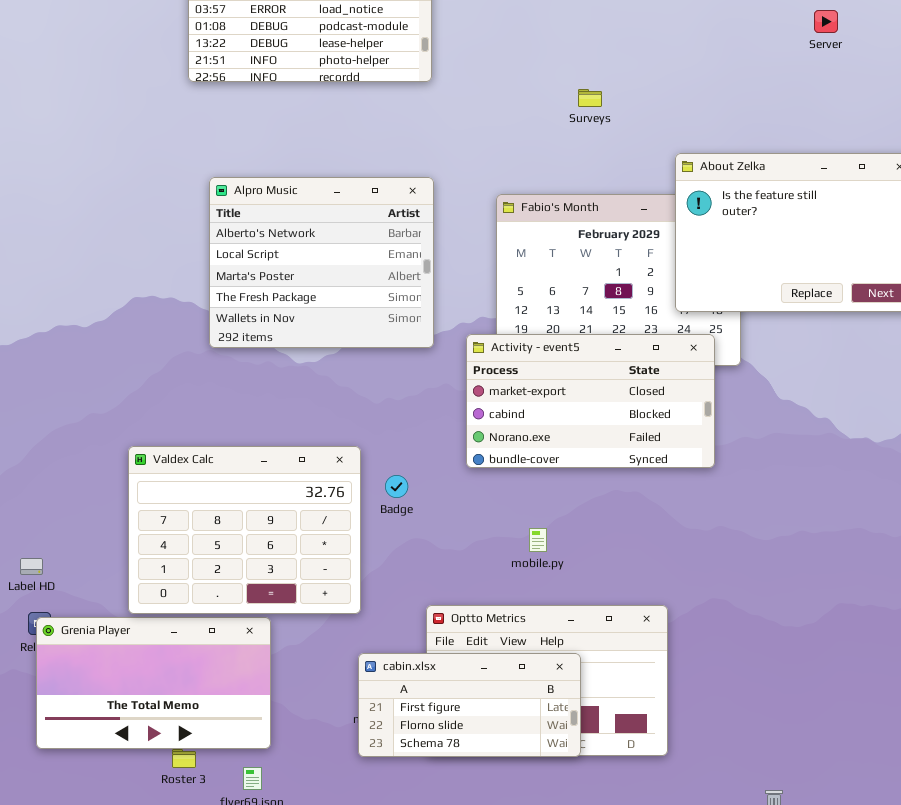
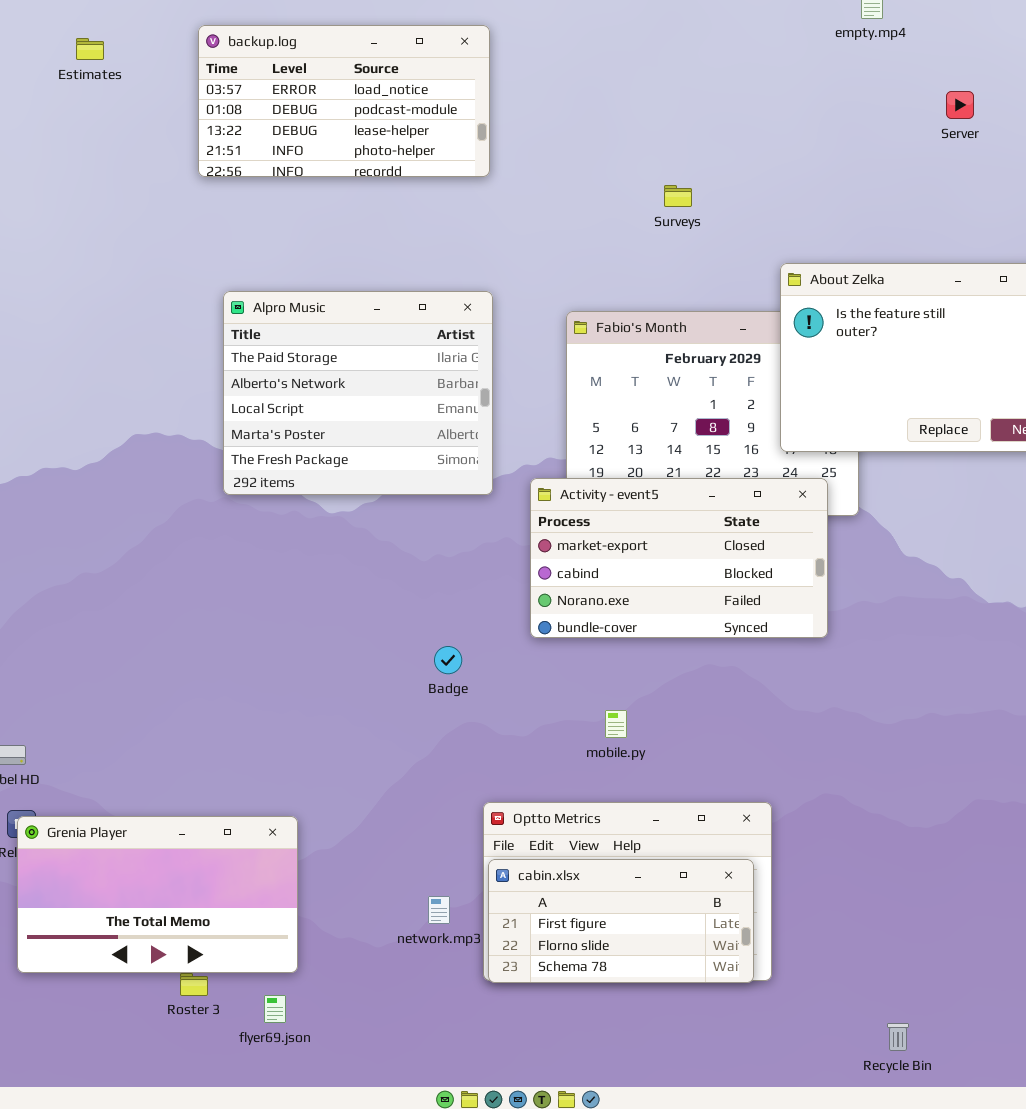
Alpro Music: [209,177,434,348] -> [223,291,493,495], scrolled up 1 row
Valdex Calc: [128,446,361,614] -> none, closed
cabin.xlsx: [358,653,581,757] -> [488,859,754,983], moved

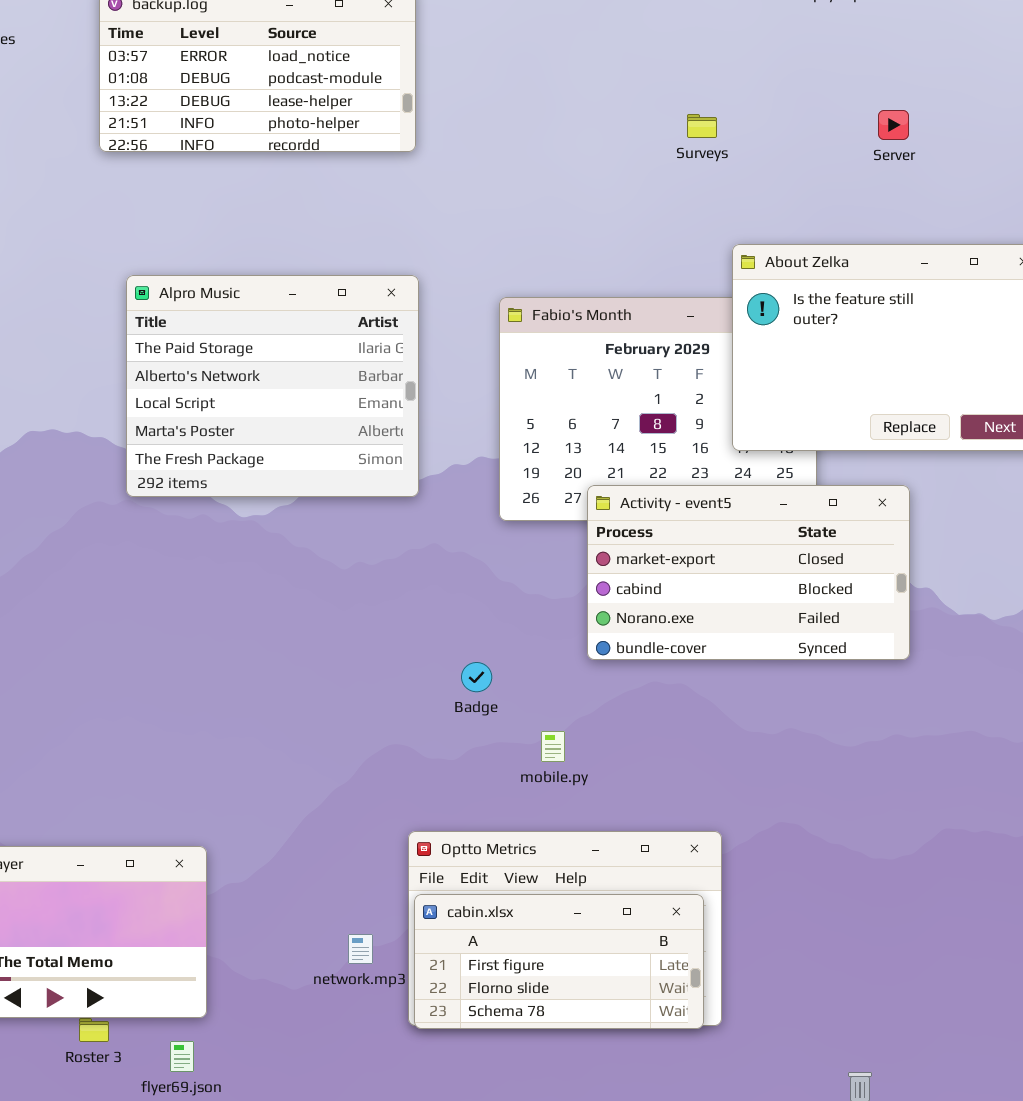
Server: [946,91,974,119] -> [878,110,909,140], moved
Surveys: [664,185,692,207] -> [687,114,717,138], moved
Activity - event5: [530,478,828,638] -> [587,485,910,660], moved
Badge: [434,646,462,674] -> [461,662,492,692], moved

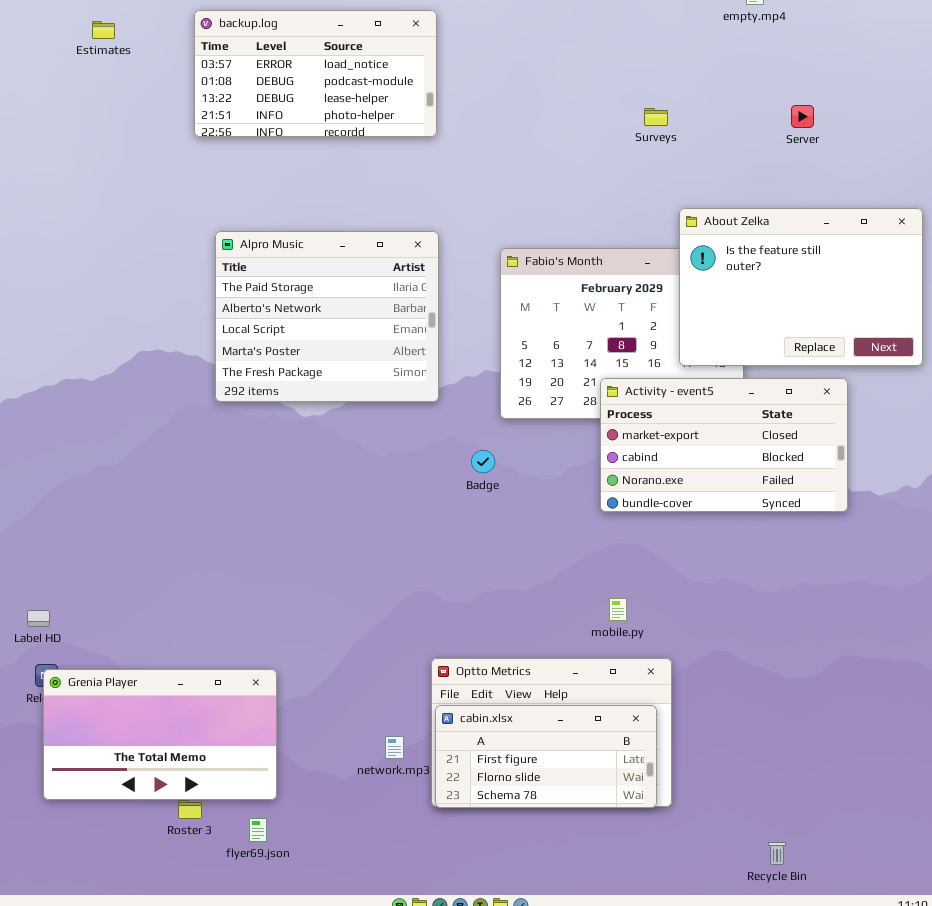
Activity - event5: [587,485,910,660] -> [600,378,848,512], moved
Badge: [461,662,492,692] -> [471,450,495,473], moved
mobile.py: [541,731,565,762] -> [609,598,627,621], moved

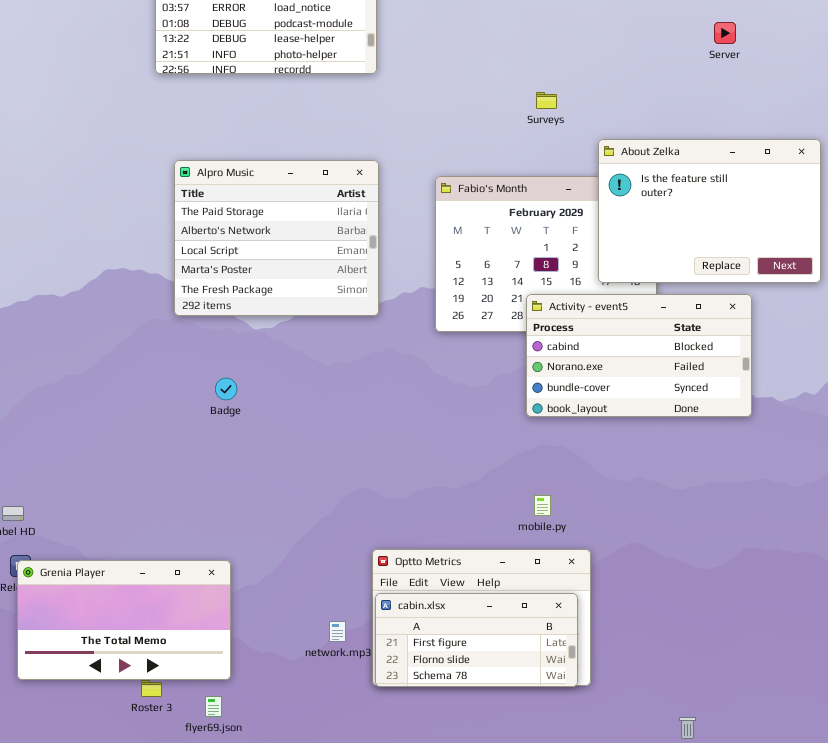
Server: [791,105,814,128] -> [714,22,736,44], moved
Surveys: [644,108,668,126] -> [536,92,557,109], moved
Activity - event5: [600,378,848,512] -> [526,294,752,417], scrolled down 1 row
Badge: [471,450,495,473] -> [215,378,237,400], moved

